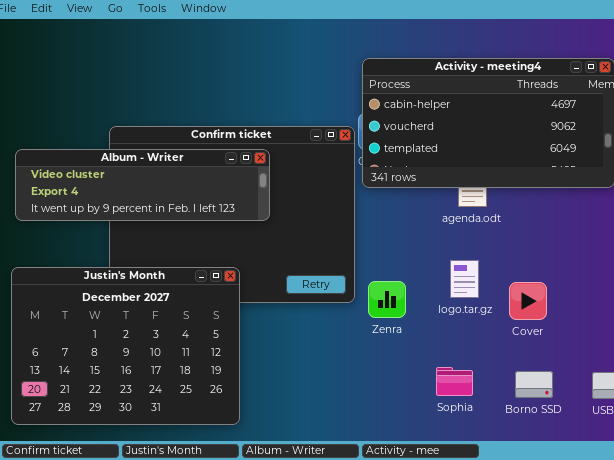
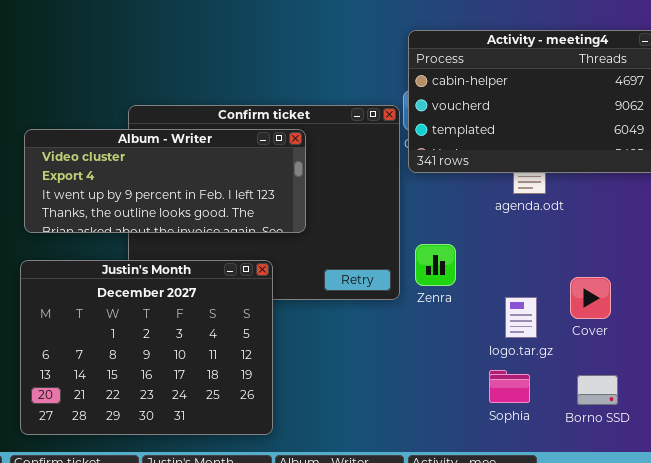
Album - Writer: [15,149,270,221] -> [24,129,306,233], resized
logo.tar.gz: [450,260,479,298] -> [505,297,537,338], moved
Zenra: [368,281,406,318] -> [415,244,456,286], moved

